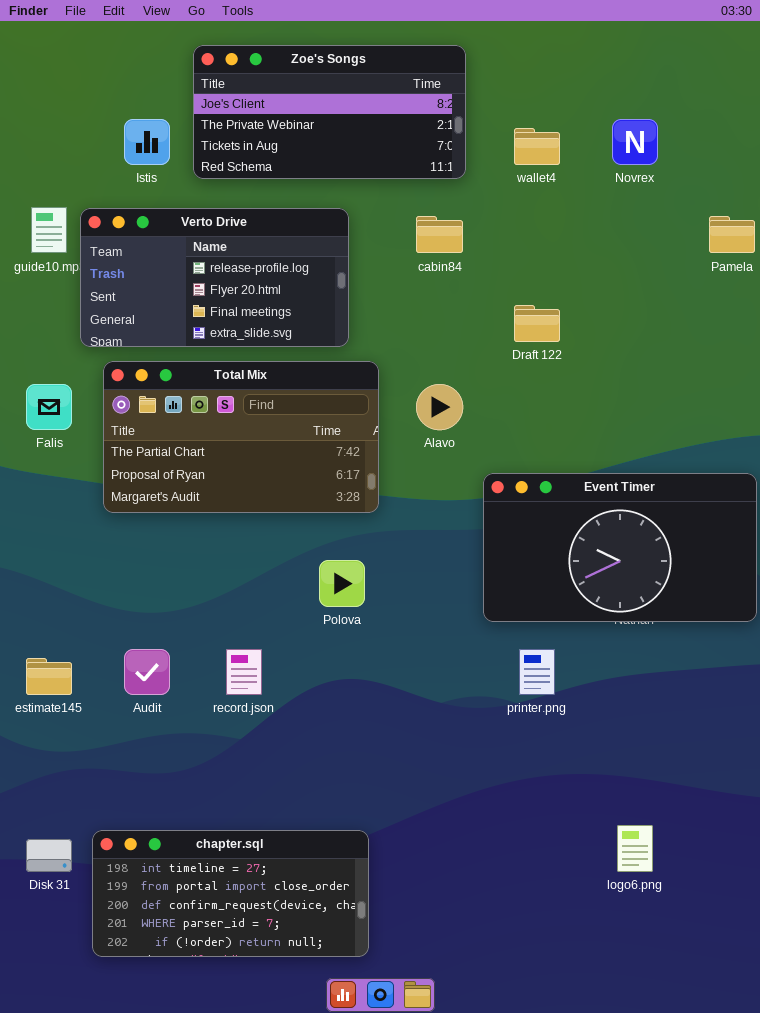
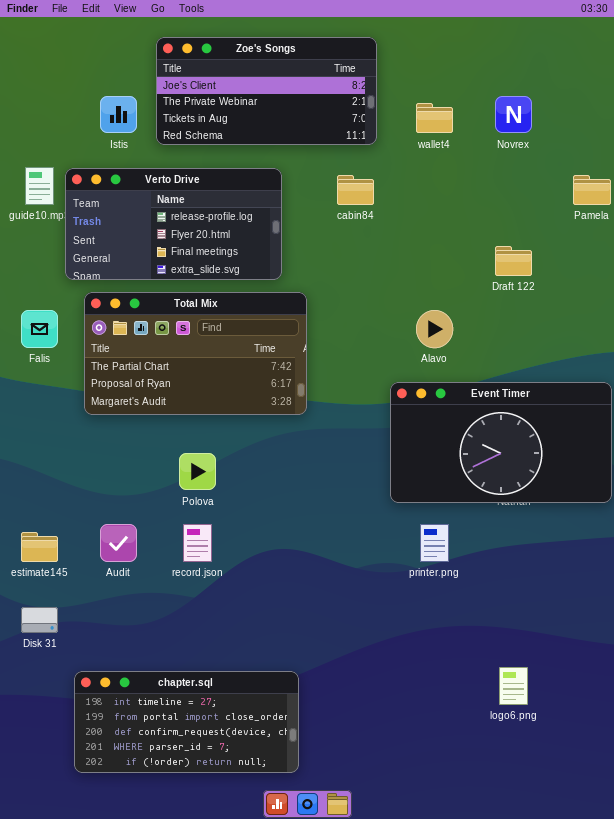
Draft 122: [514,305,560,342] -> [495,246,532,276], moved
Alavo: [416,384,463,430] -> [416,310,453,348], moved
Polova: [319,560,365,607] -> [179,453,216,490], moved
Disk 31: [26,839,72,872] -> [21,607,58,633], moved

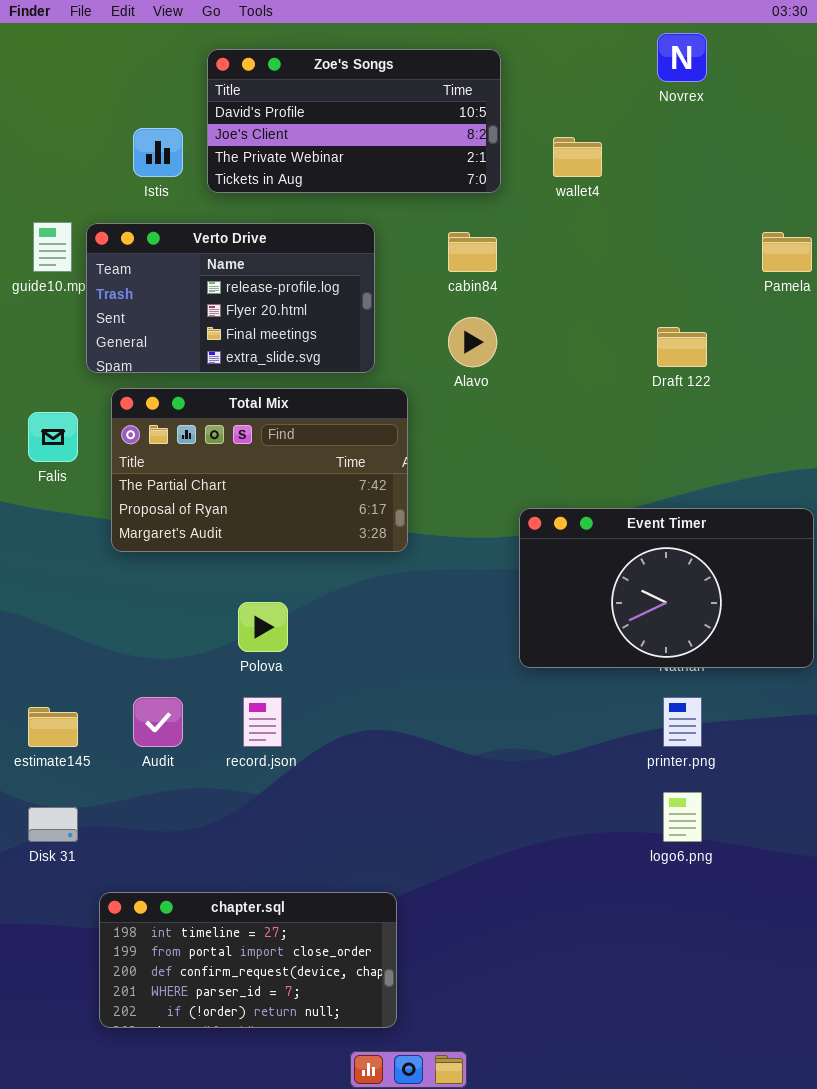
Zoe's Songs: [156,37,377,145] -> [207,49,501,193], scrolled up 1 row
Novrex: [495,96,532,133] -> [657,33,707,82], moved
Alavo: [416,310,453,348] -> [448,317,497,367], moved
printer.png: [420,524,449,562] -> [663,697,702,747], moved
logo6.png: [499,667,528,705] -> [663,792,702,842], moved

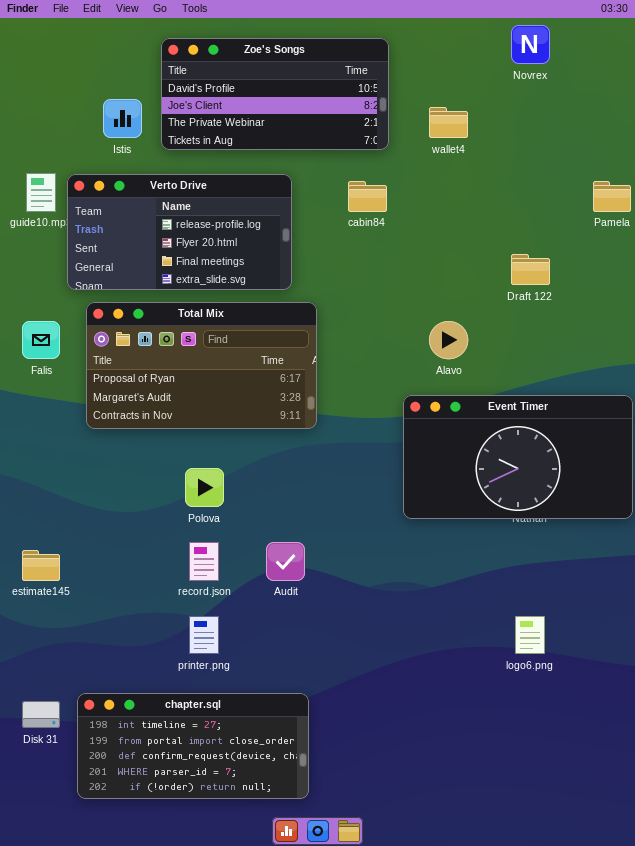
Alavo: [448,317,497,367] -> [429,321,468,359], moved
Total Mix: [111,388,408,552] -> [86,302,317,429], scrolled down 1 row
Audit: [133,697,183,747] -> [266,542,305,581], moved
printer.png: [663,697,702,747] -> [189,616,219,654], moved
Disk 31: [28,807,78,842] -> [22,701,60,728], moved

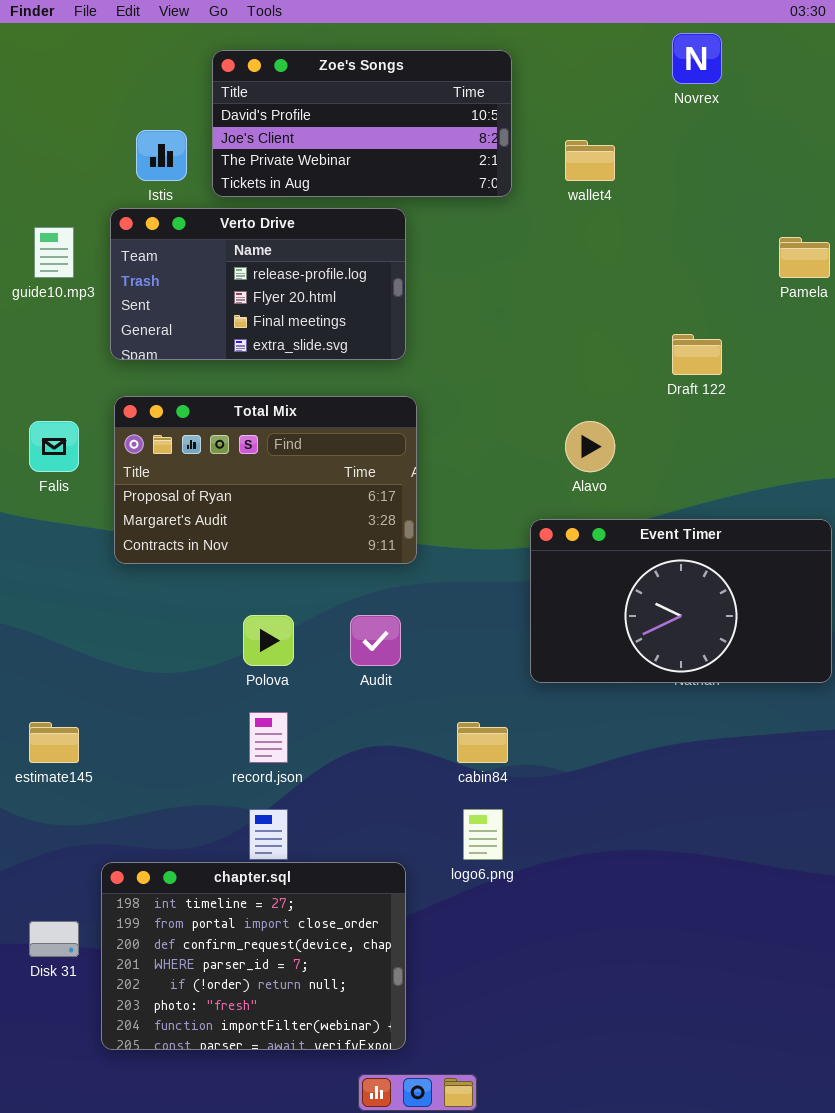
Verto Drive: [67,174,292,290] -> [110,208,406,360], moved
cabin84: [348,181,387,212] -> [457,722,508,763], moved
Audit: [266,542,305,581] -> [350,615,401,666], moved
logo6.png: [515,616,545,654] -> [463,809,503,860], moved
chapter.sql: [77,693,309,799] -> [101,862,406,1050], resized

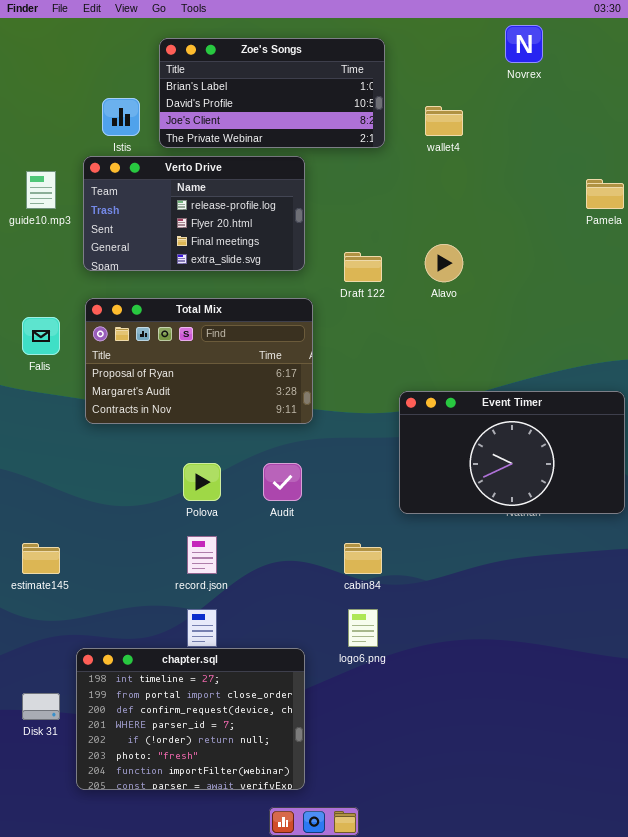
Zoe's Songs: [212,50,512,197] -> [159,38,385,148], scrolled up 1 row
Draft 122: [672,334,722,375] -> [344,252,382,282], moved
Alavo: [565,421,615,472] -> [425,244,463,282], moved

